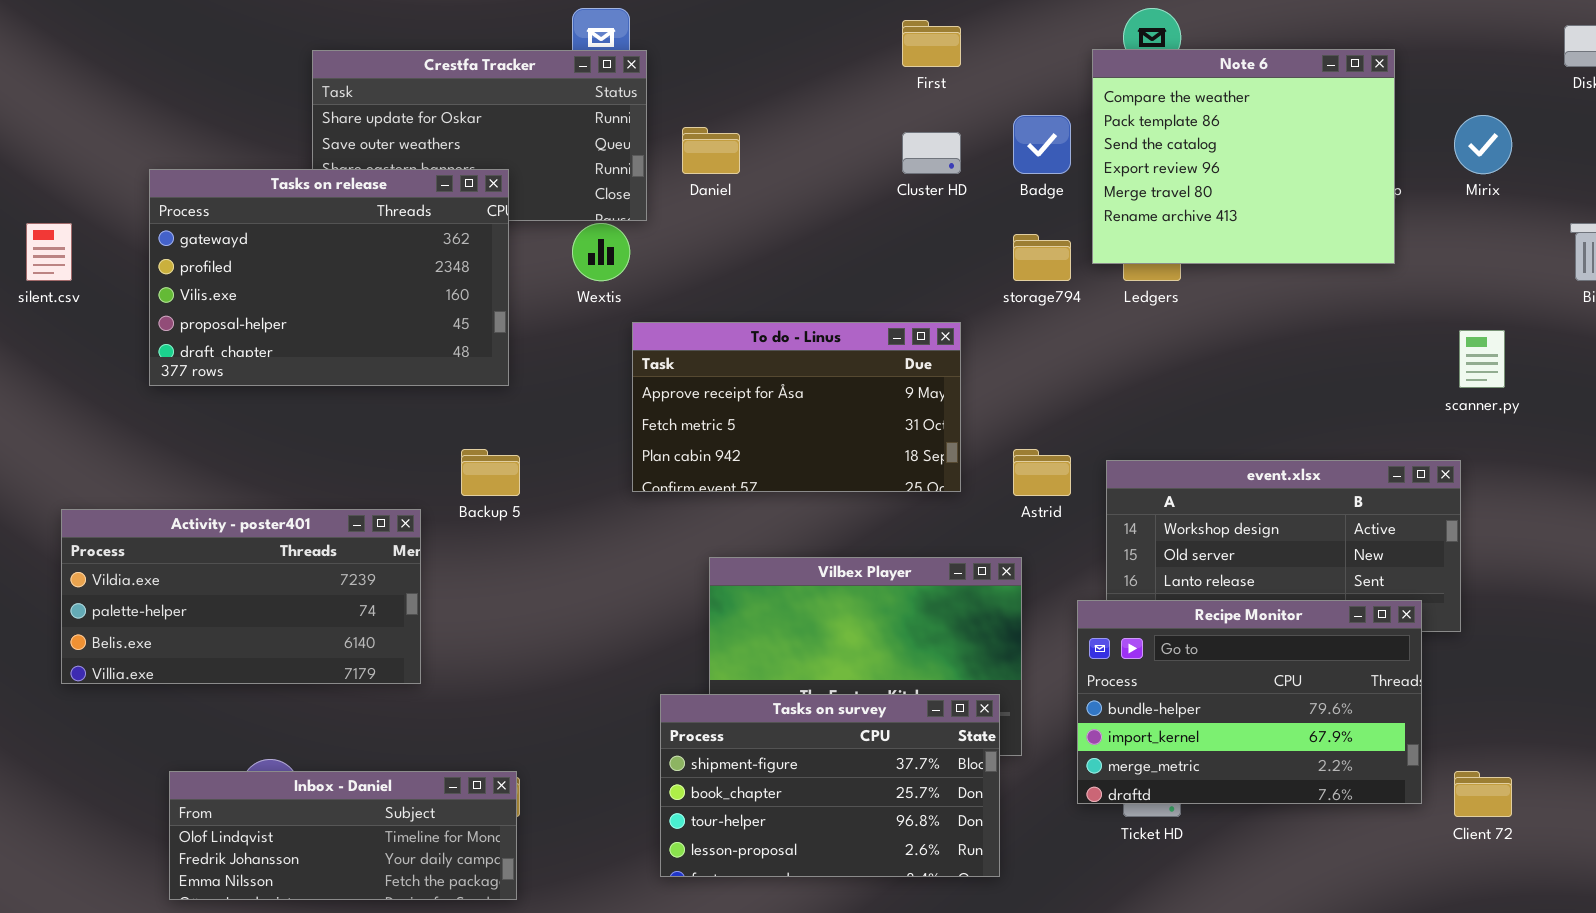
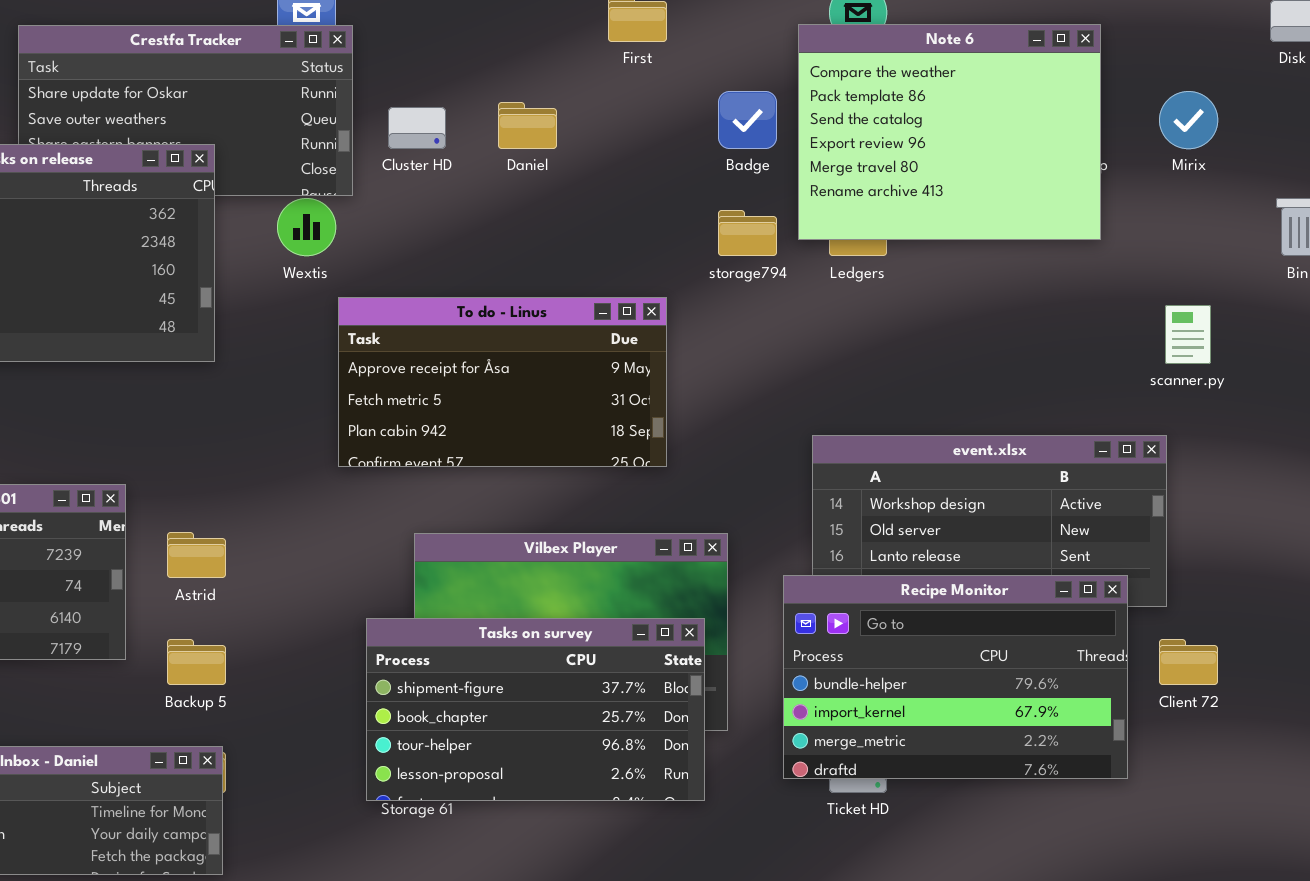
Daniel: [682,127,740,174] -> [498,102,557,149], moved
Cluster HD: [902,132,961,174] -> [388,107,446,149], moved
Backup 5: [461,449,520,496] -> [167,639,226,685], moved
Astrid: [1013,449,1071,496] -> [167,532,226,578], moved
Tasks on survey: [660,694,1000,877] -> [366,618,705,801], moved
Client 72: [1454,771,1512,817] -> [1159,639,1218,685], moved

